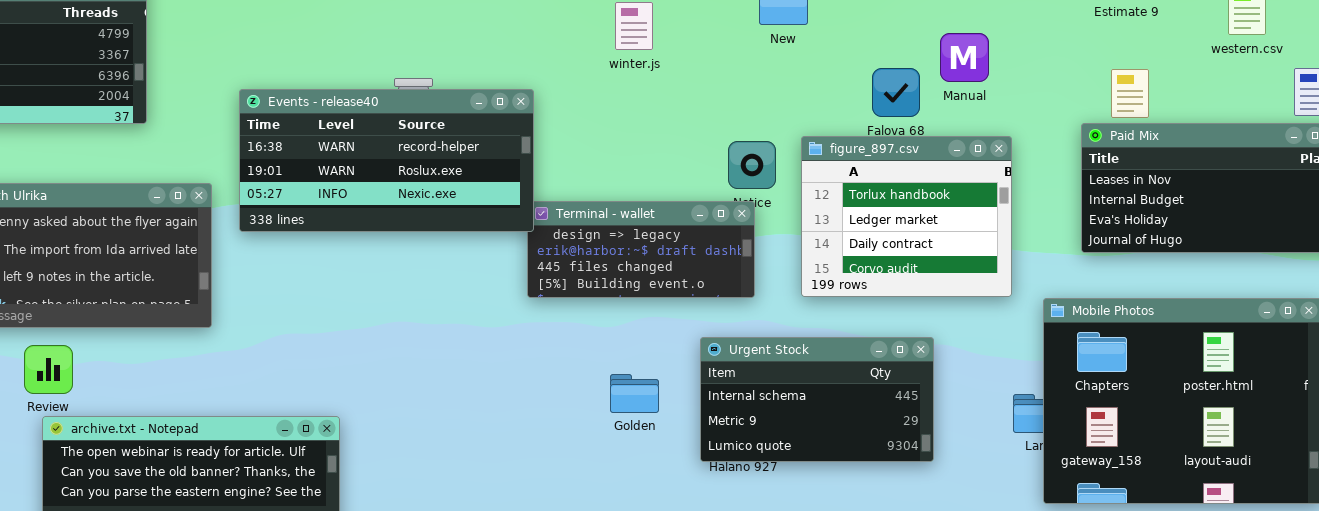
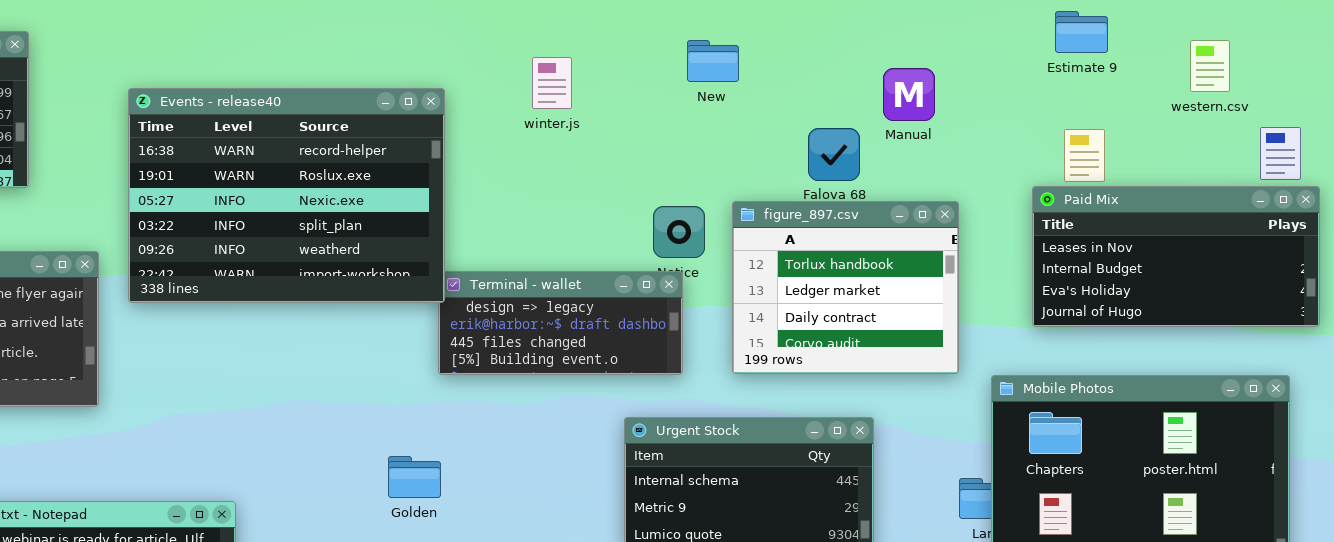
Manual: [940,33,989,82] -> [883,68,935,121], moved
Events - release40: [239,89,534,232] -> [128,88,445,303], resized
Golden: [610,374,659,413] -> [388,456,441,498], moved

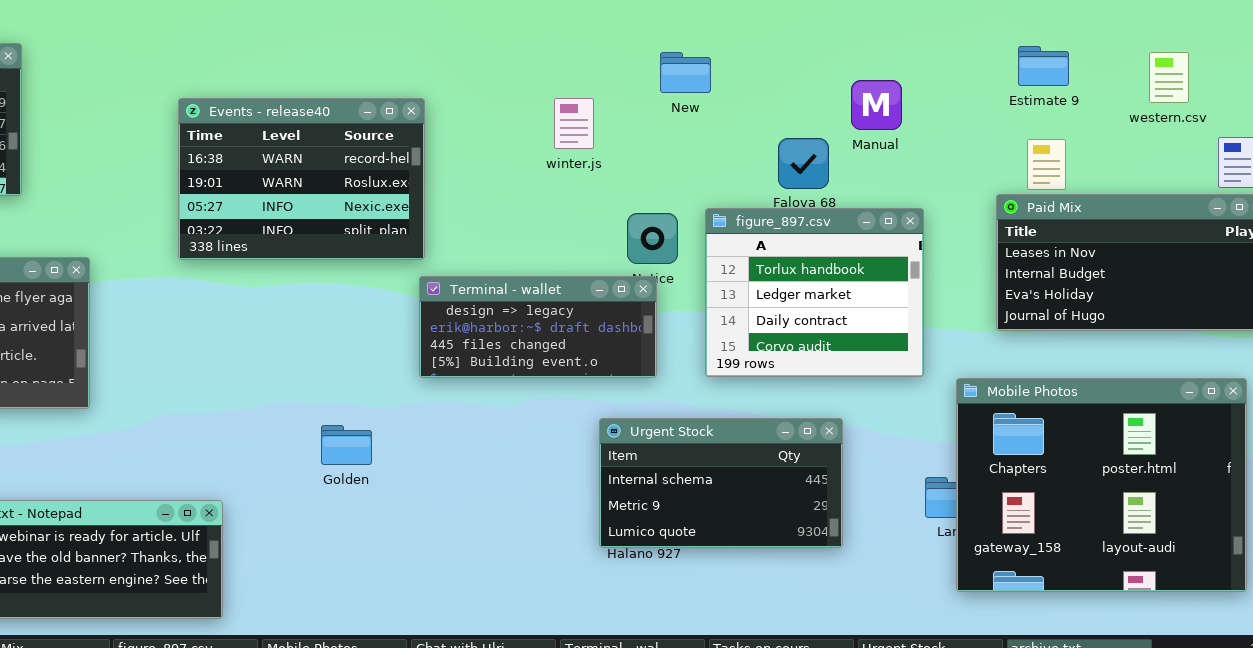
Estimate 9: [1055,11,1108,53] -> [1018,46,1069,86], moved
winter.js: [532,57,572,109] -> [554,98,594,149], moved
Events - release40: [128,88,445,303] -> [178,98,425,260], resized
Golden: [388,456,441,498] -> [321,425,372,465], moved

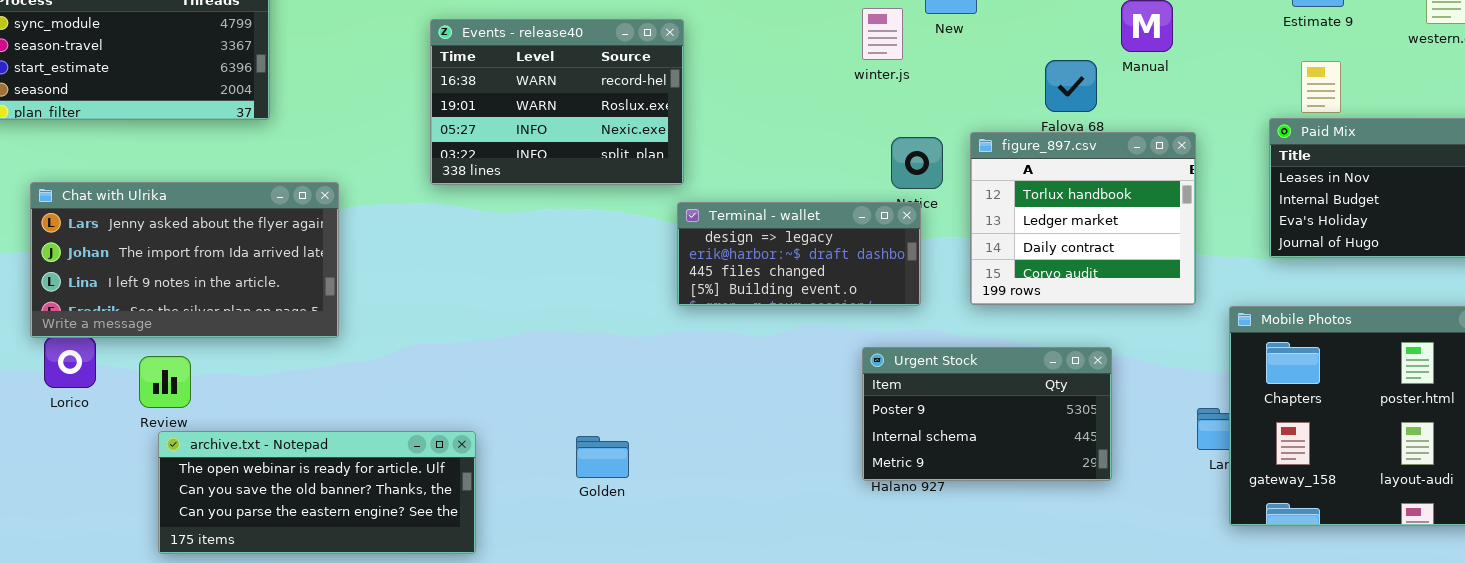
winter.js: [554,98,594,149] -> [862,8,903,60], moved
Urgent Stock: [599,418,843,548] -> [862,347,1112,481], scrolled up 1 row
Golden: [321,425,372,465] -> [576,436,629,478], moved

